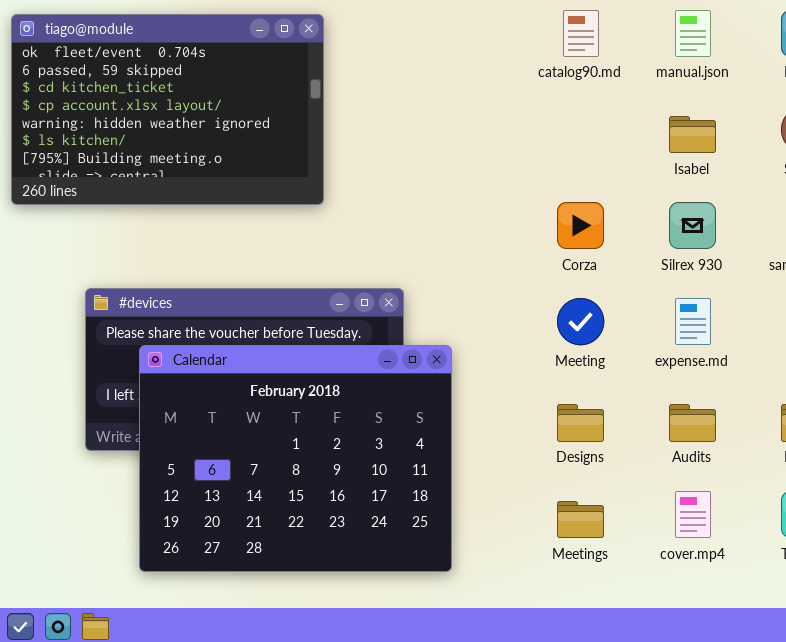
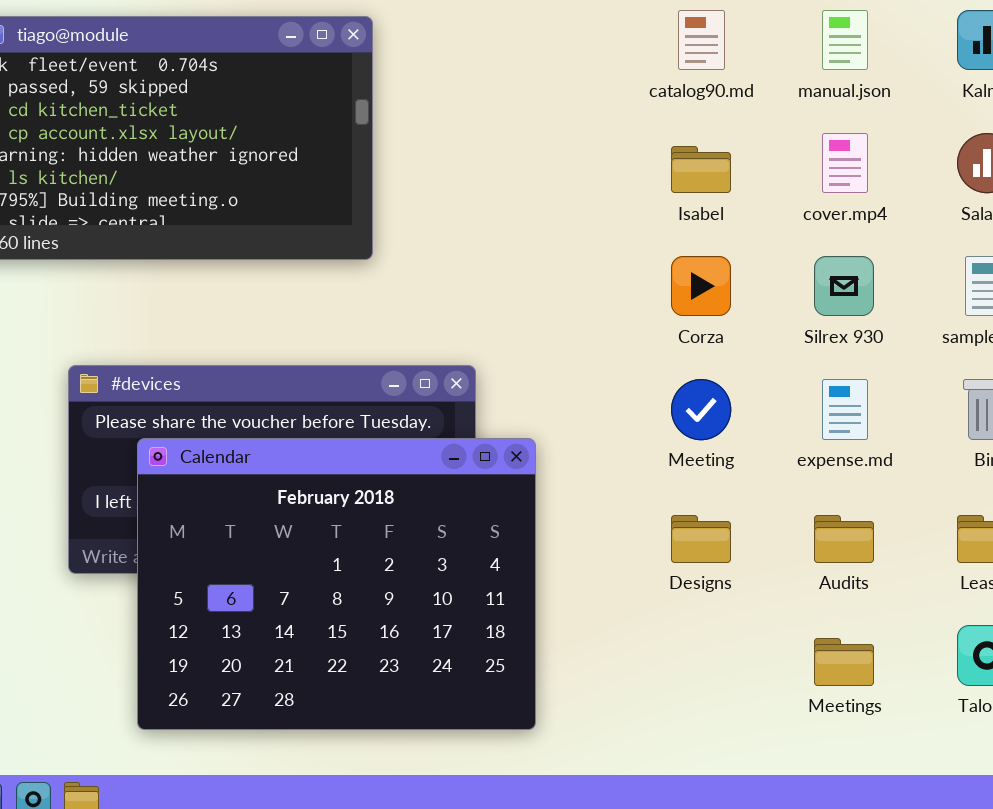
Isabel: [669,116,716,153] -> [671,146,731,193], moved
cover.mp4: [675,491,711,538] -> [822,133,868,193], moved
Meetings: [557,501,604,538] -> [814,638,874,686], moved

